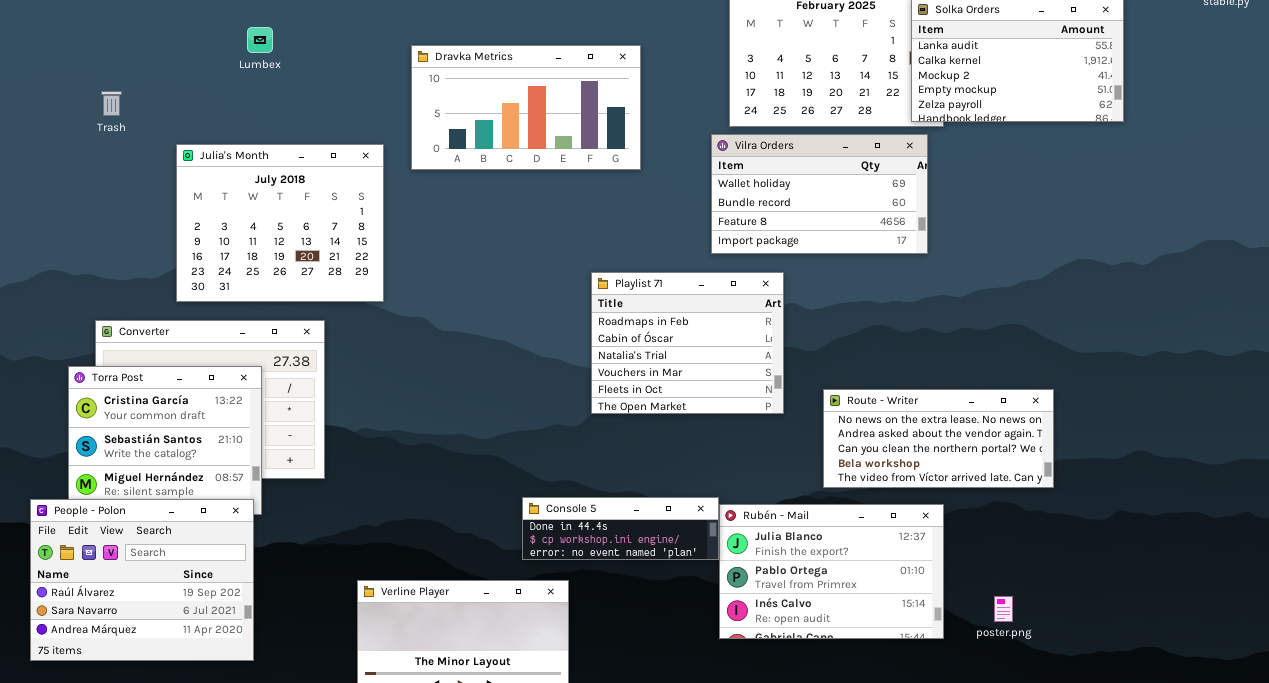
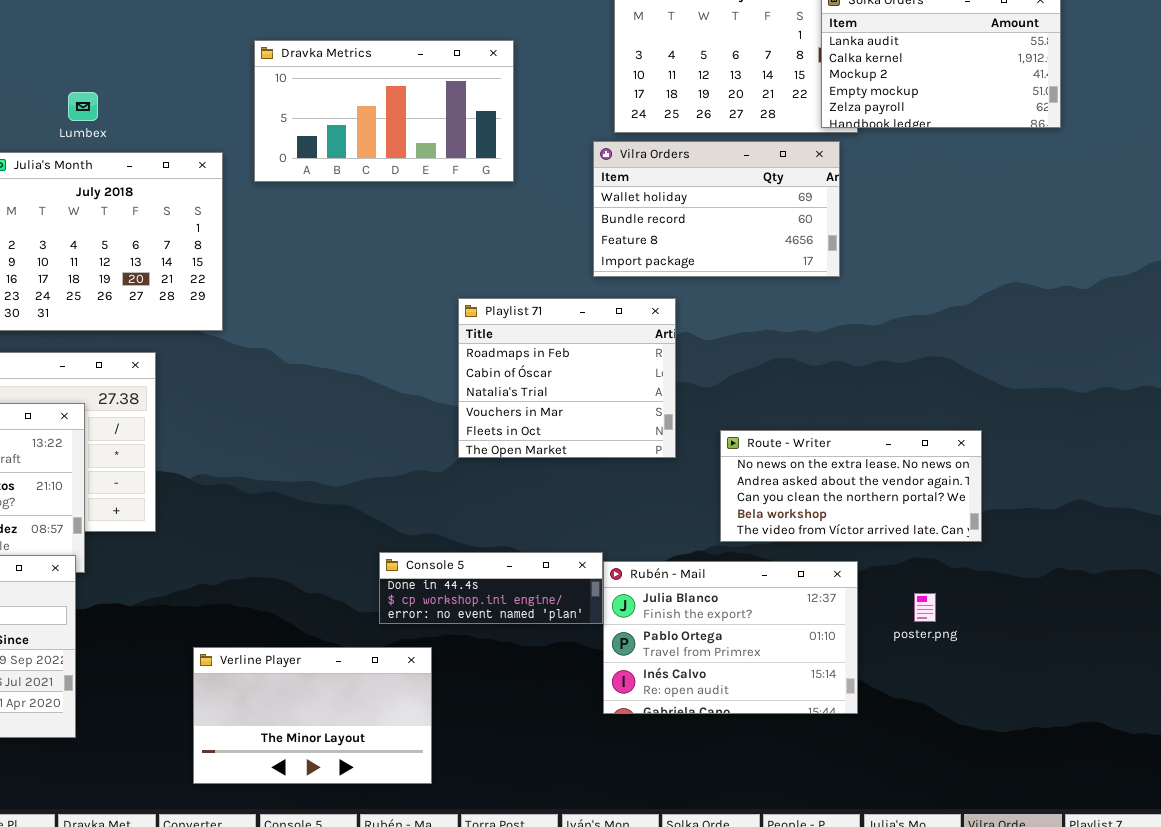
Lumbex: [247,27,273,53] -> [68,92,98,121], moved
poster.png: [994,596,1013,622] -> [914,593,936,622], moved

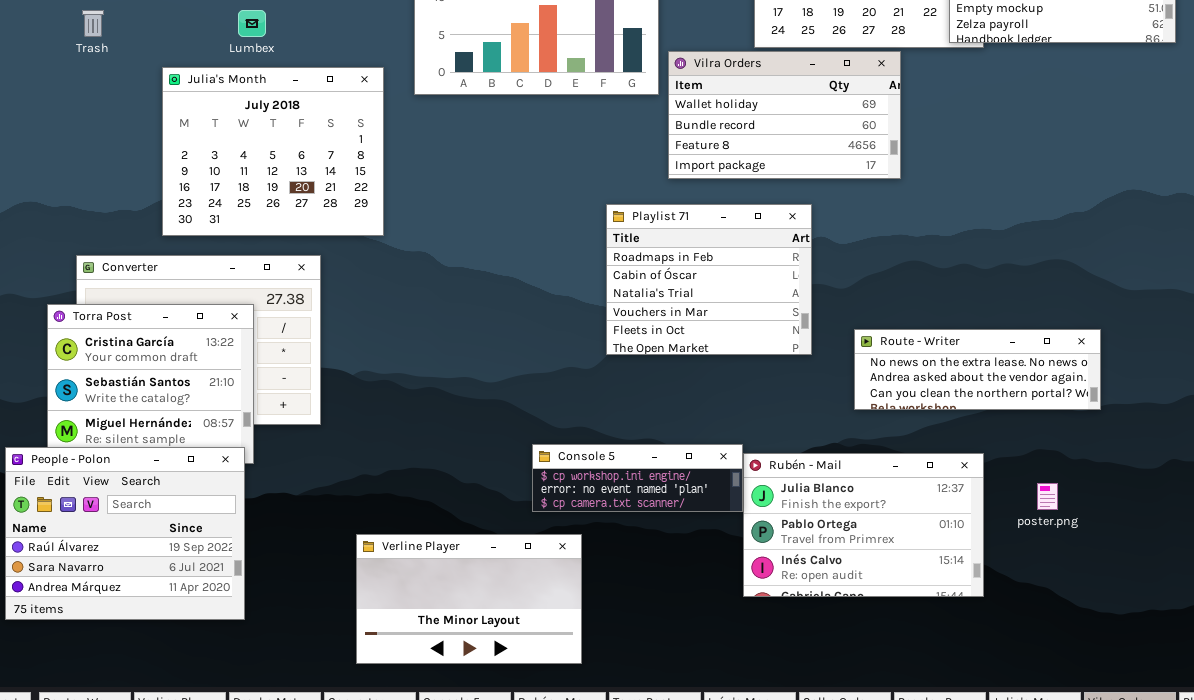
Vilra Orders: [593,141,840,277] -> [668,51,901,179], moved
Route - Writer: [720,430,982,542] -> [854,329,1101,410], resized
Console 5: [379,552,603,624] -> [532,444,743,512], scrolled down 1 row

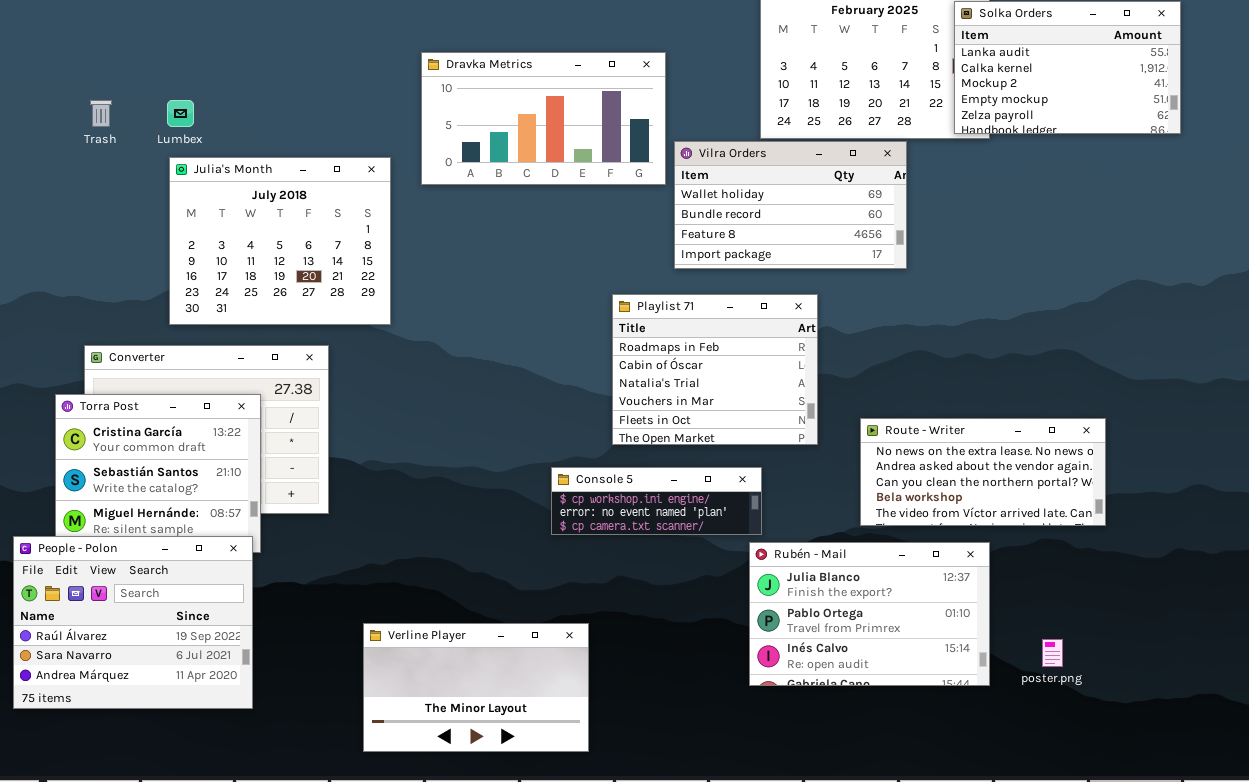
Lumbex: [238,10,266,37] -> [167,100,194,127], moved
Route - Writer: [854,329,1101,410] -> [860,418,1106,526], resized
Console 5: [532,444,743,512] -> [551,467,762,535], moved
poster.png: [1037,483,1058,510] -> [1042,639,1063,667], moved

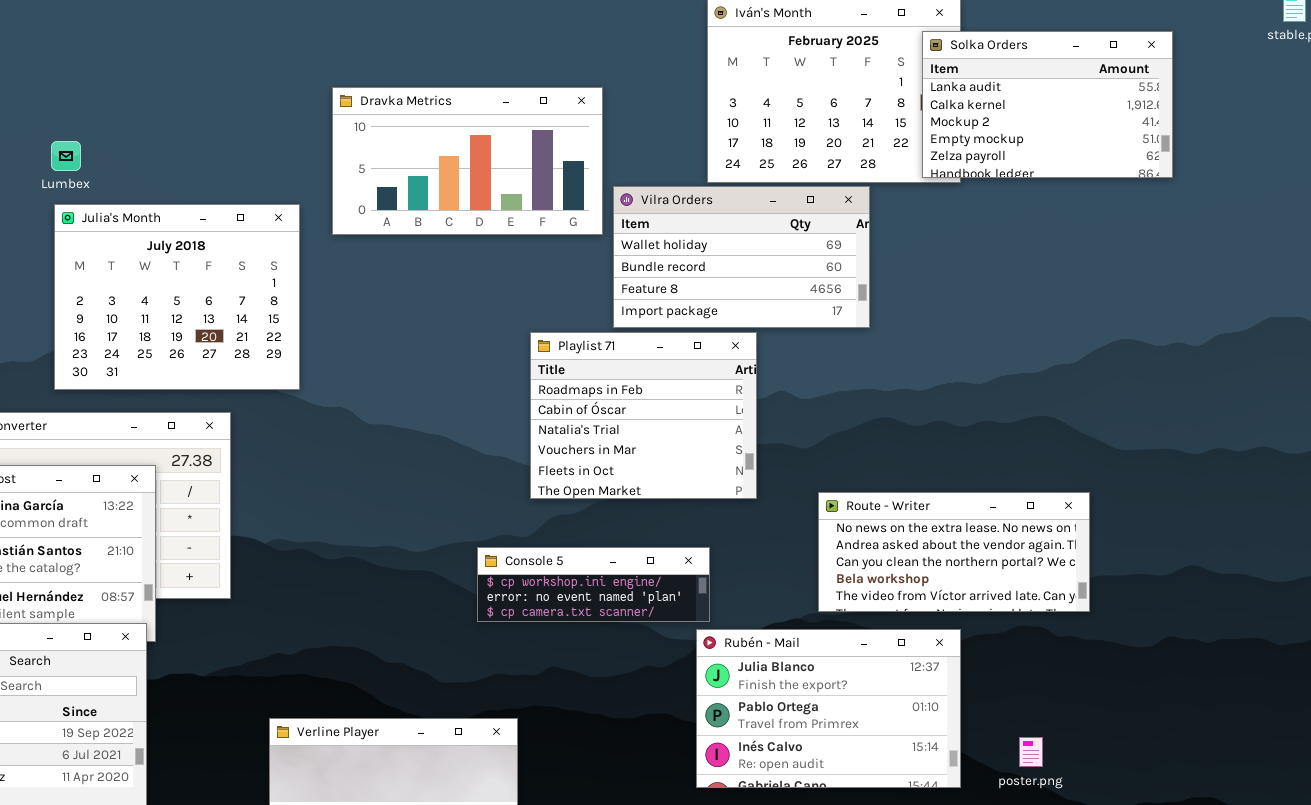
Playlist 71: [612,294,818,445] -> [530,332,757,499], moved

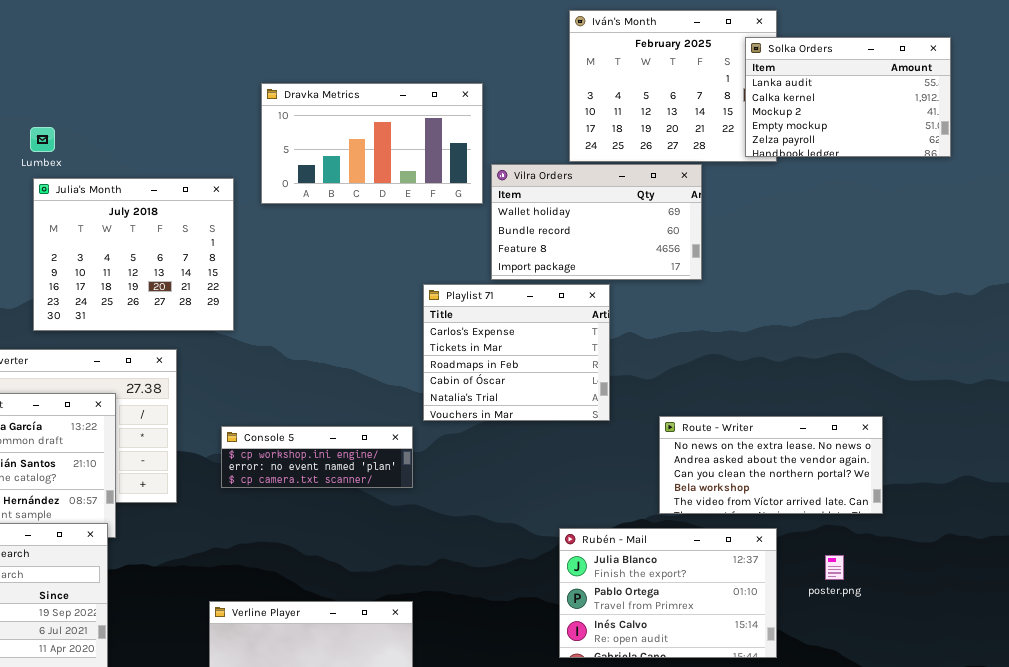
Playlist 71: [530,332,757,499] -> [423,284,610,421], scrolled up 2 rows
Console 5: [477,547,710,622] -> [221,426,413,488], moved
poster.png: [1019,737,1043,767] -> [825,555,844,580], moved

